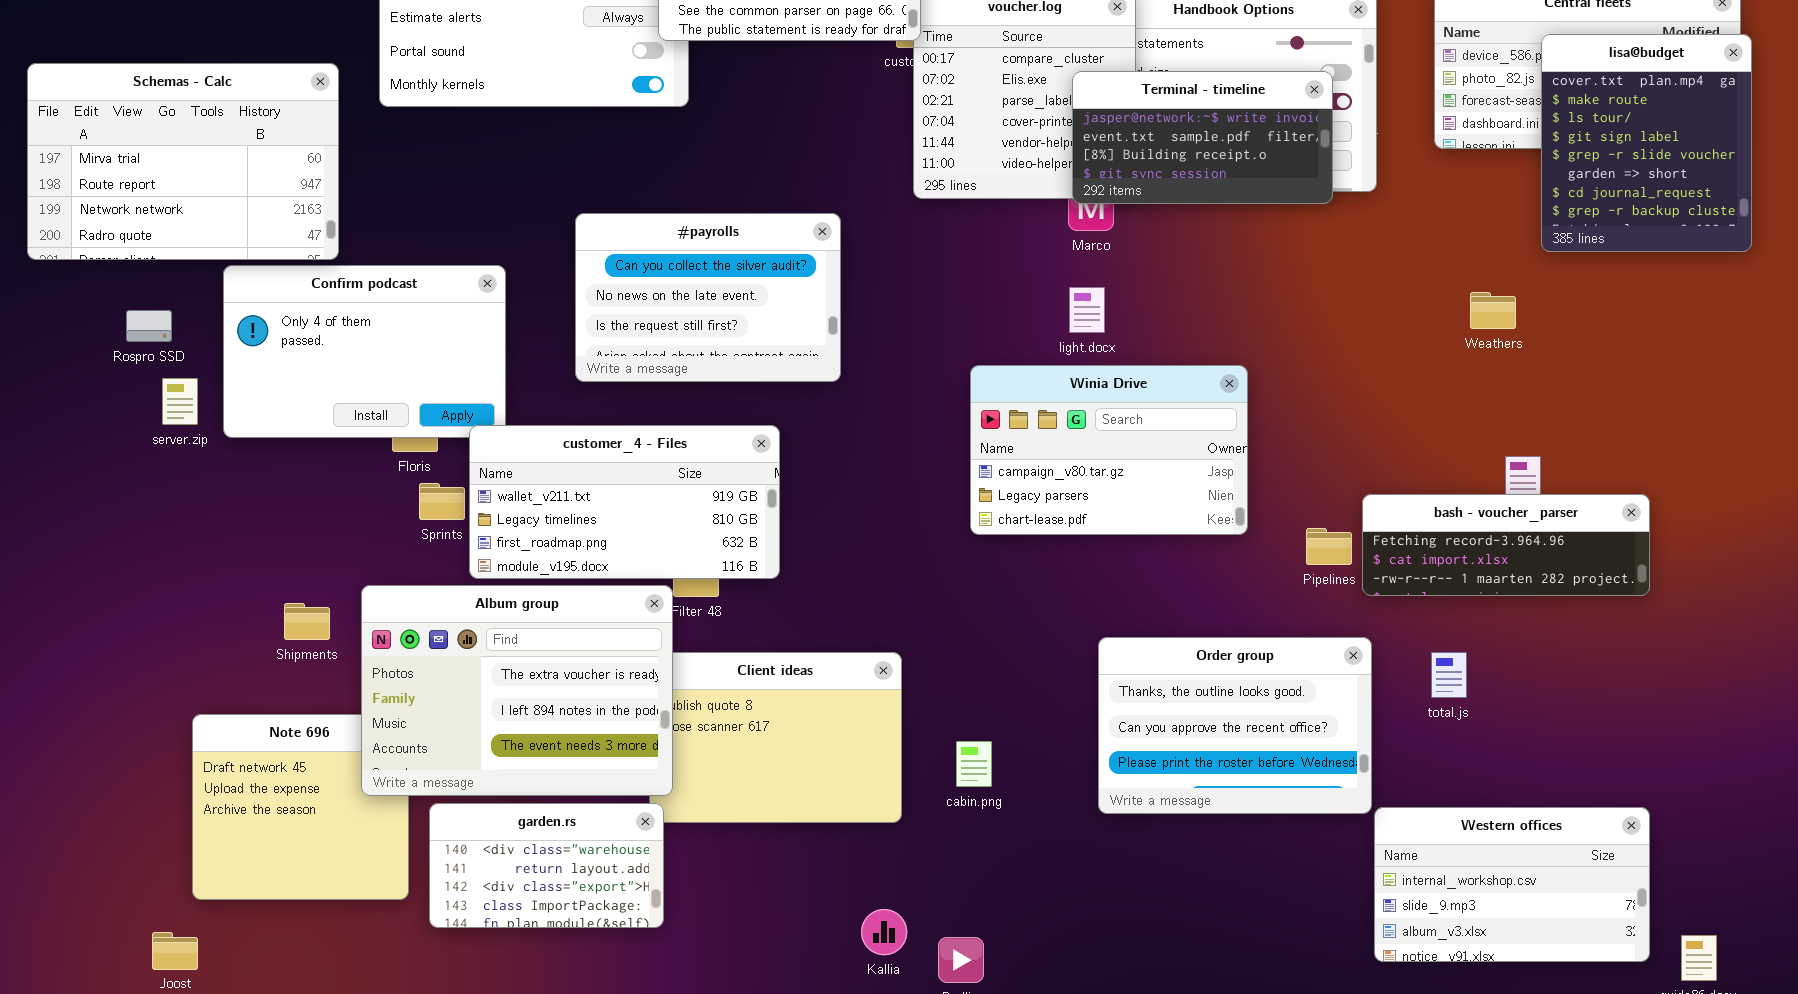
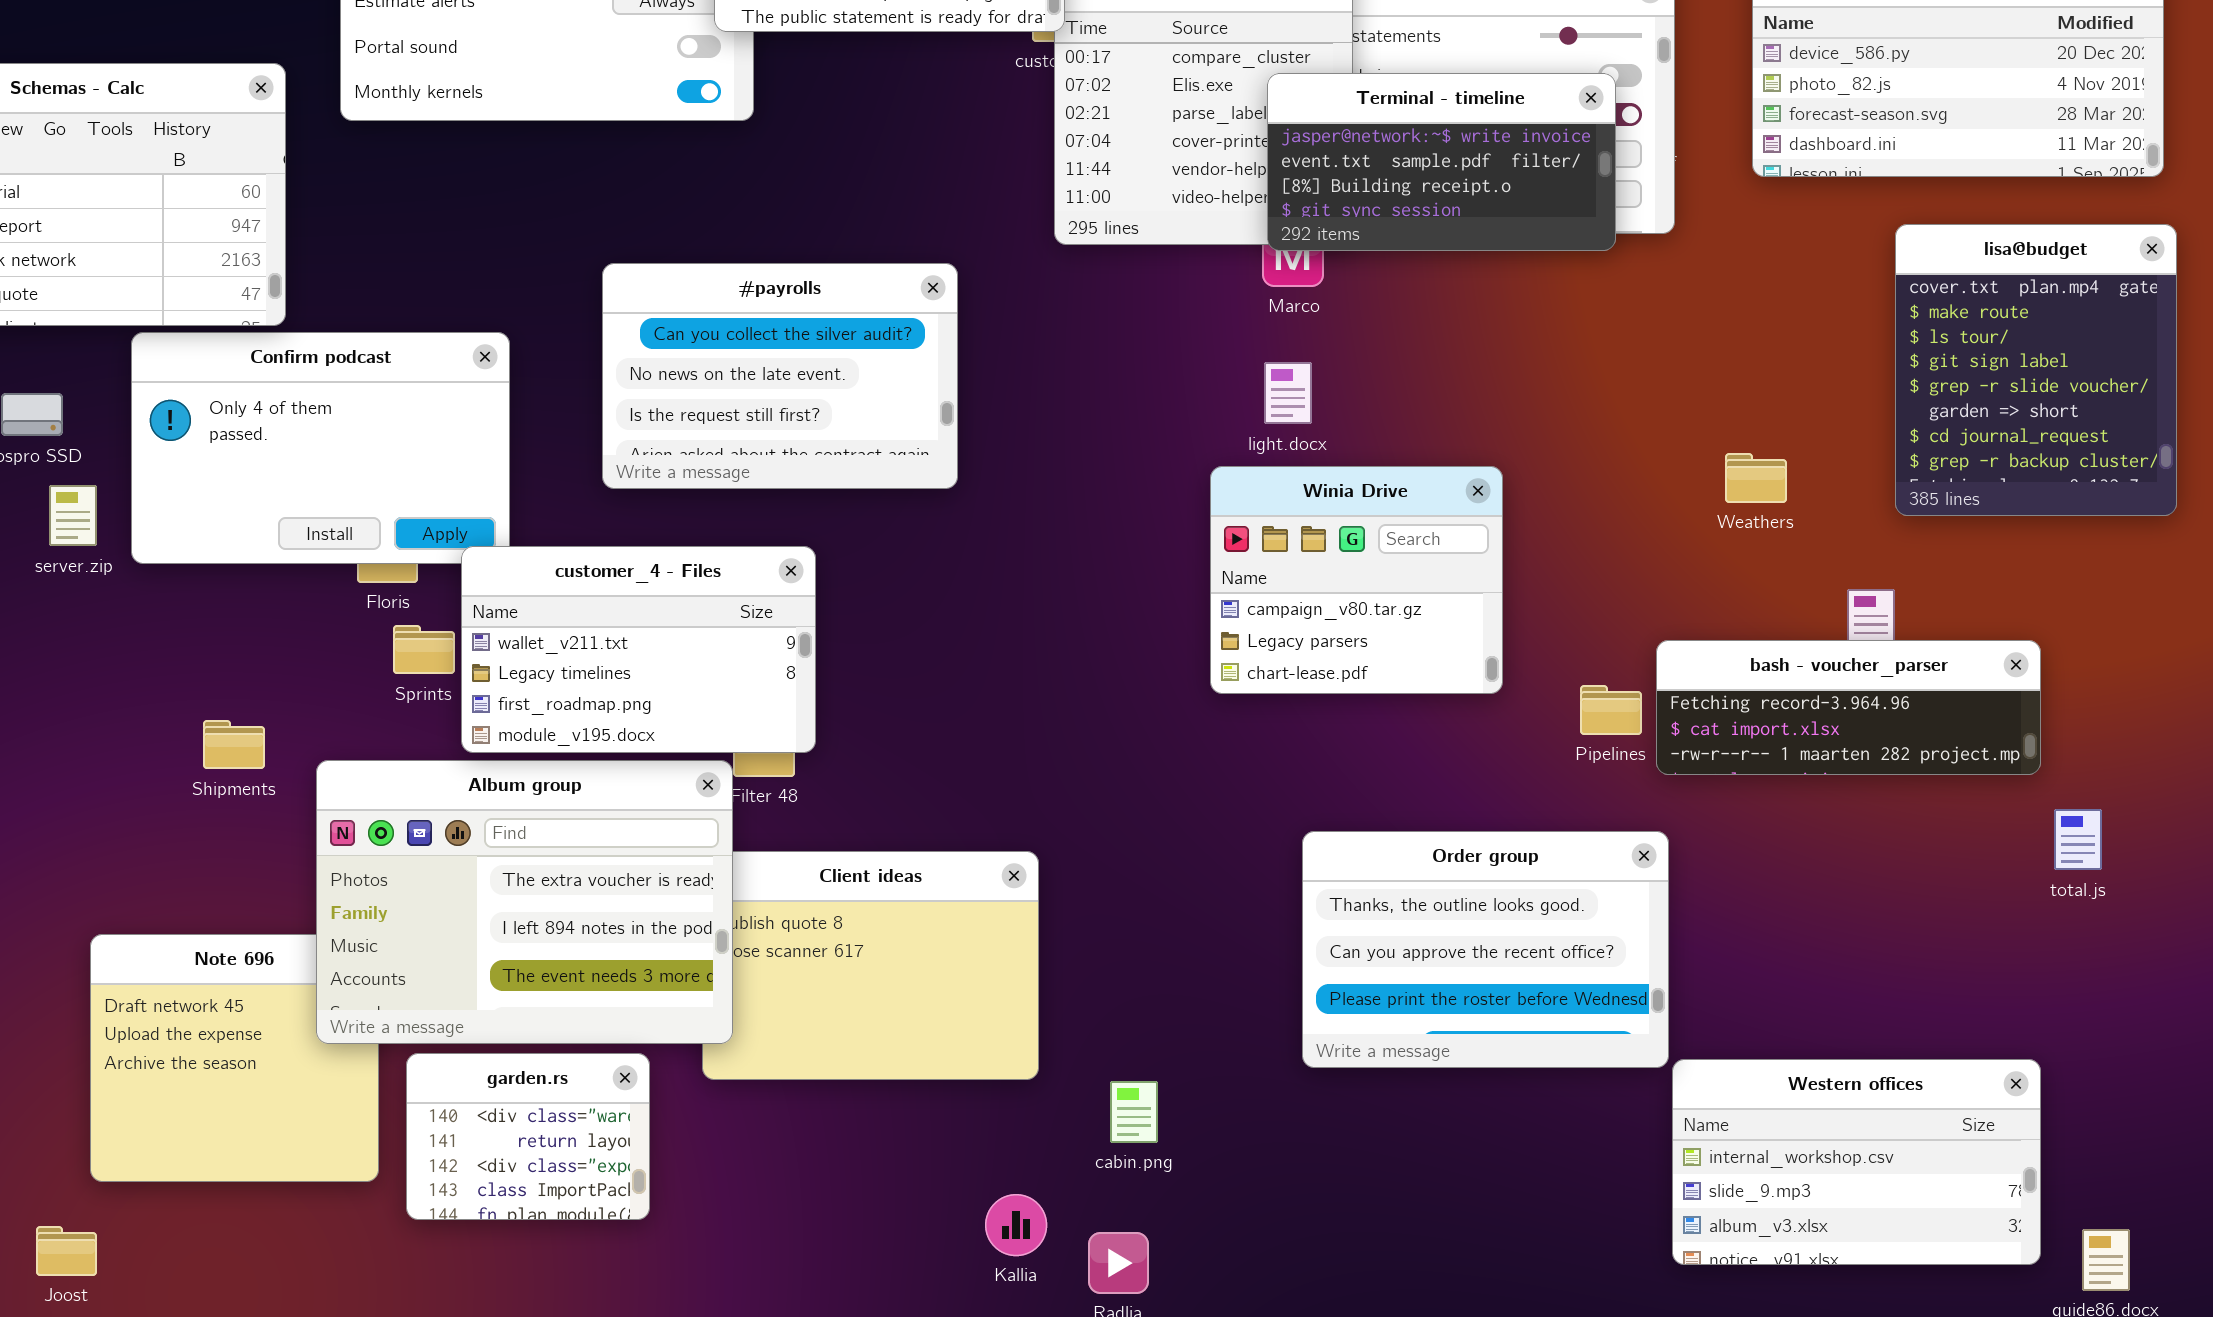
lisa@budget: [1541,34,1752,252] -> [1895,224,2177,516], moved
Weathers: [1470,292,1516,329] -> [1725,453,1787,503], moved
Winia Drive: [970,365,1248,535] -> [1210,466,1503,694], resized
customer_4 - Files: [469,425,780,579] -> [461,546,816,753], resized
Shipments: [284,603,330,640] -> [203,720,265,769], moved
total.js: [1431,652,1467,698] -> [2054,809,2102,870], moved
cabin.png: [956,741,992,787] -> [1110,1081,1158,1143], moved
garden.rs: [429,803,664,928] -> [406,1053,650,1220], resized

